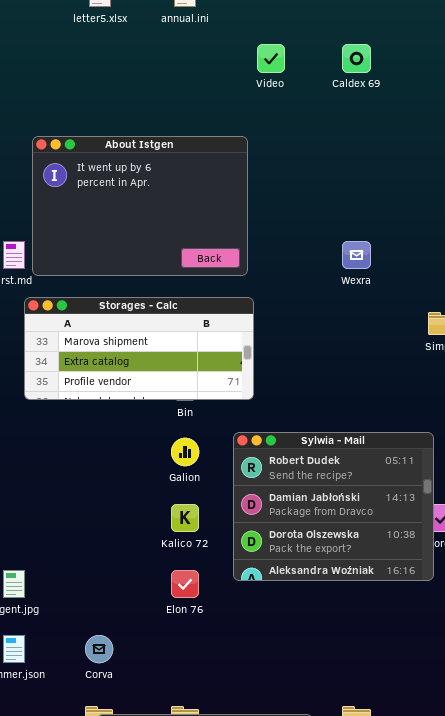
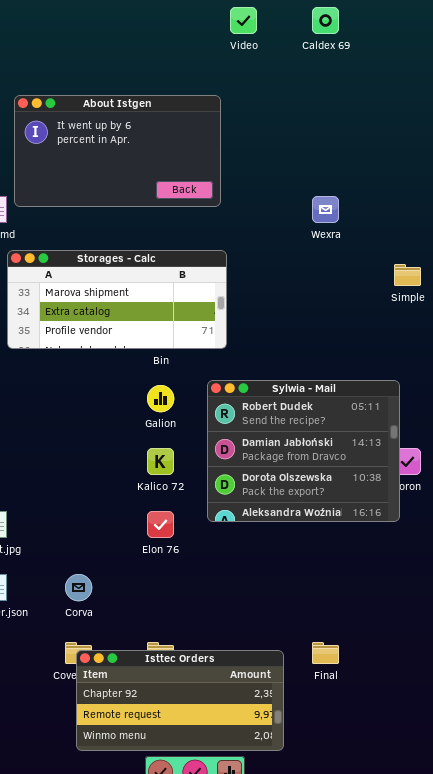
About Istgen: [32,136,248,276] -> [14,95,221,207], resized

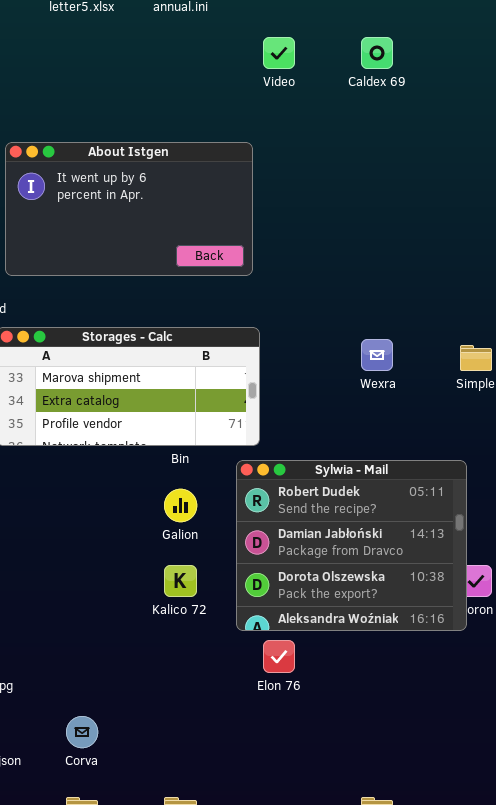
Wexra: [312,196,339,223] -> [361,339,393,371], moved
Sylwia - Mail: [207,380,400,522] -> [236,460,467,631], moved
Elon 76: [147,511,174,538] -> [263,640,295,673], moved

